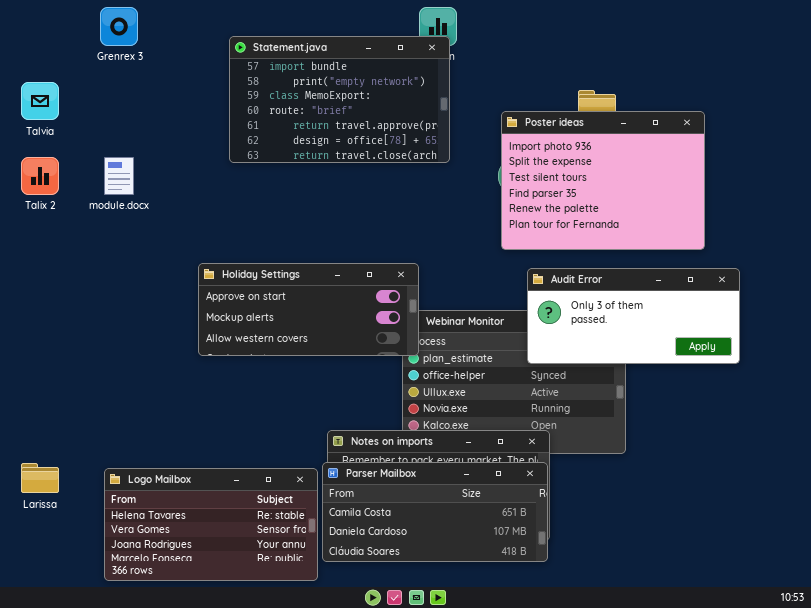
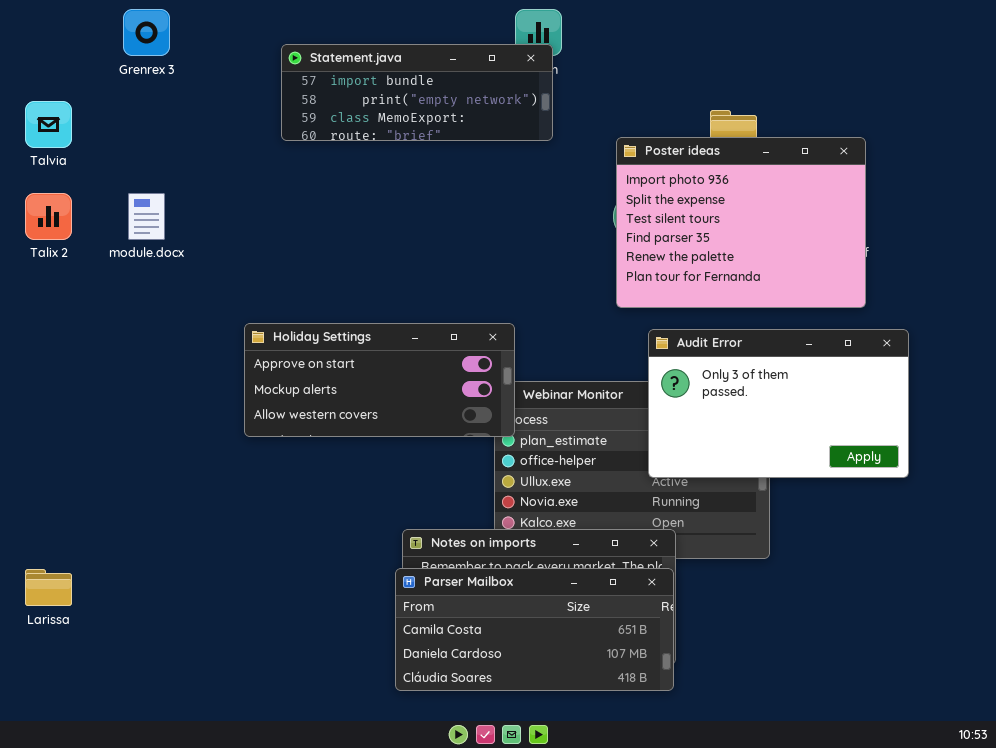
Statement.java: [229,36,450,163] -> [281,44,553,141], resized
Audit Error: [527,268,740,364] -> [648,329,909,478], resized
Logo Mailbox: [104,468,318,581] -> none, closed

